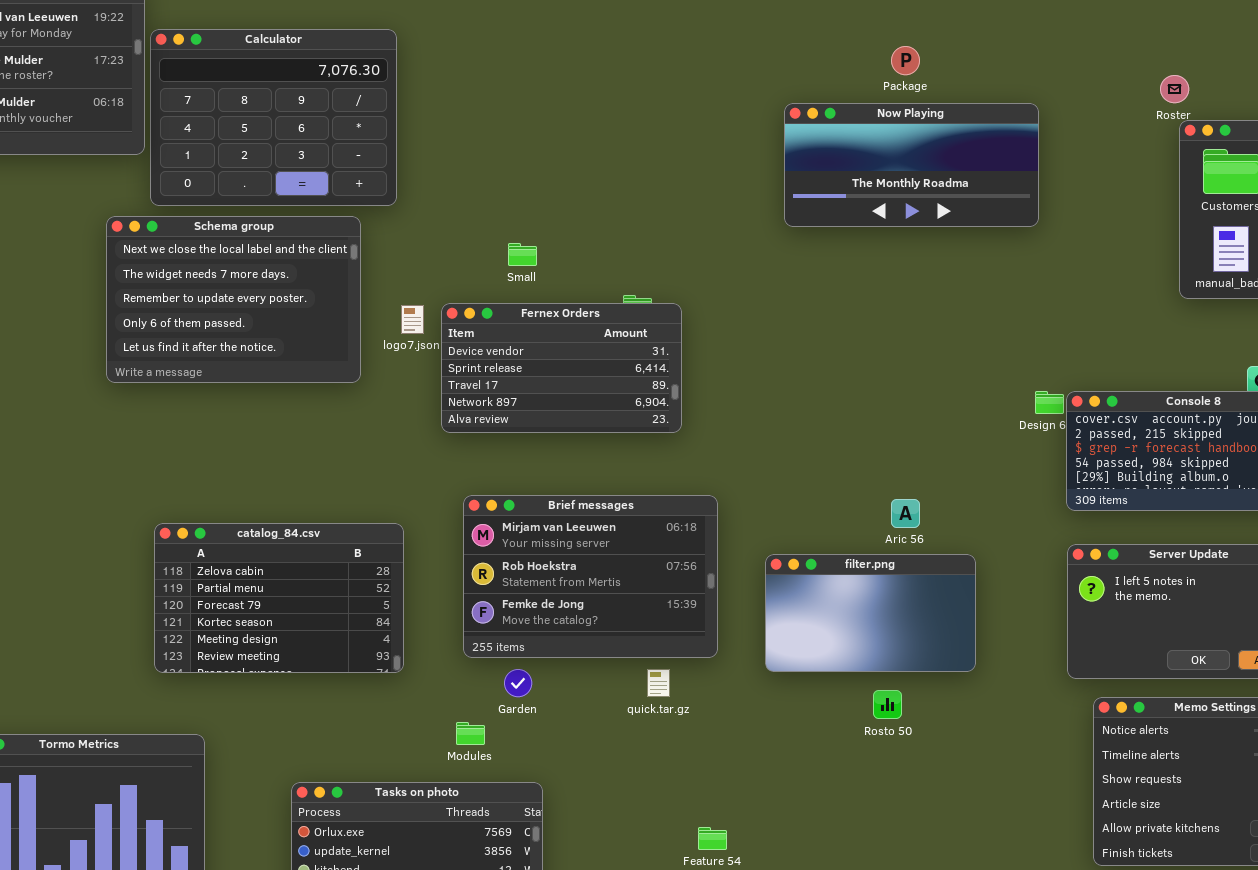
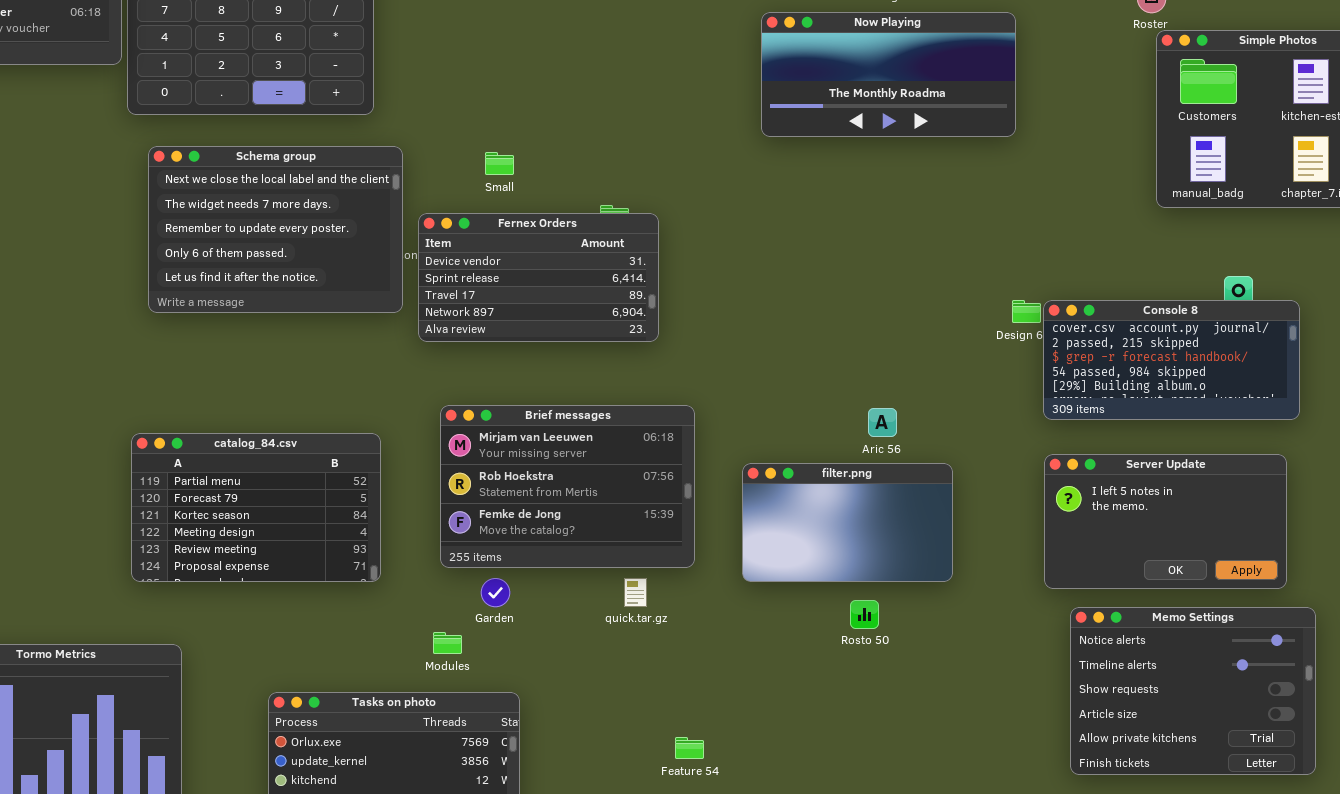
Schema group: [106,216,361,383] -> [148,146,403,313], moved
catalog_84.csv: [154,523,404,673] -> [131,433,381,582], scrolled down 1 row

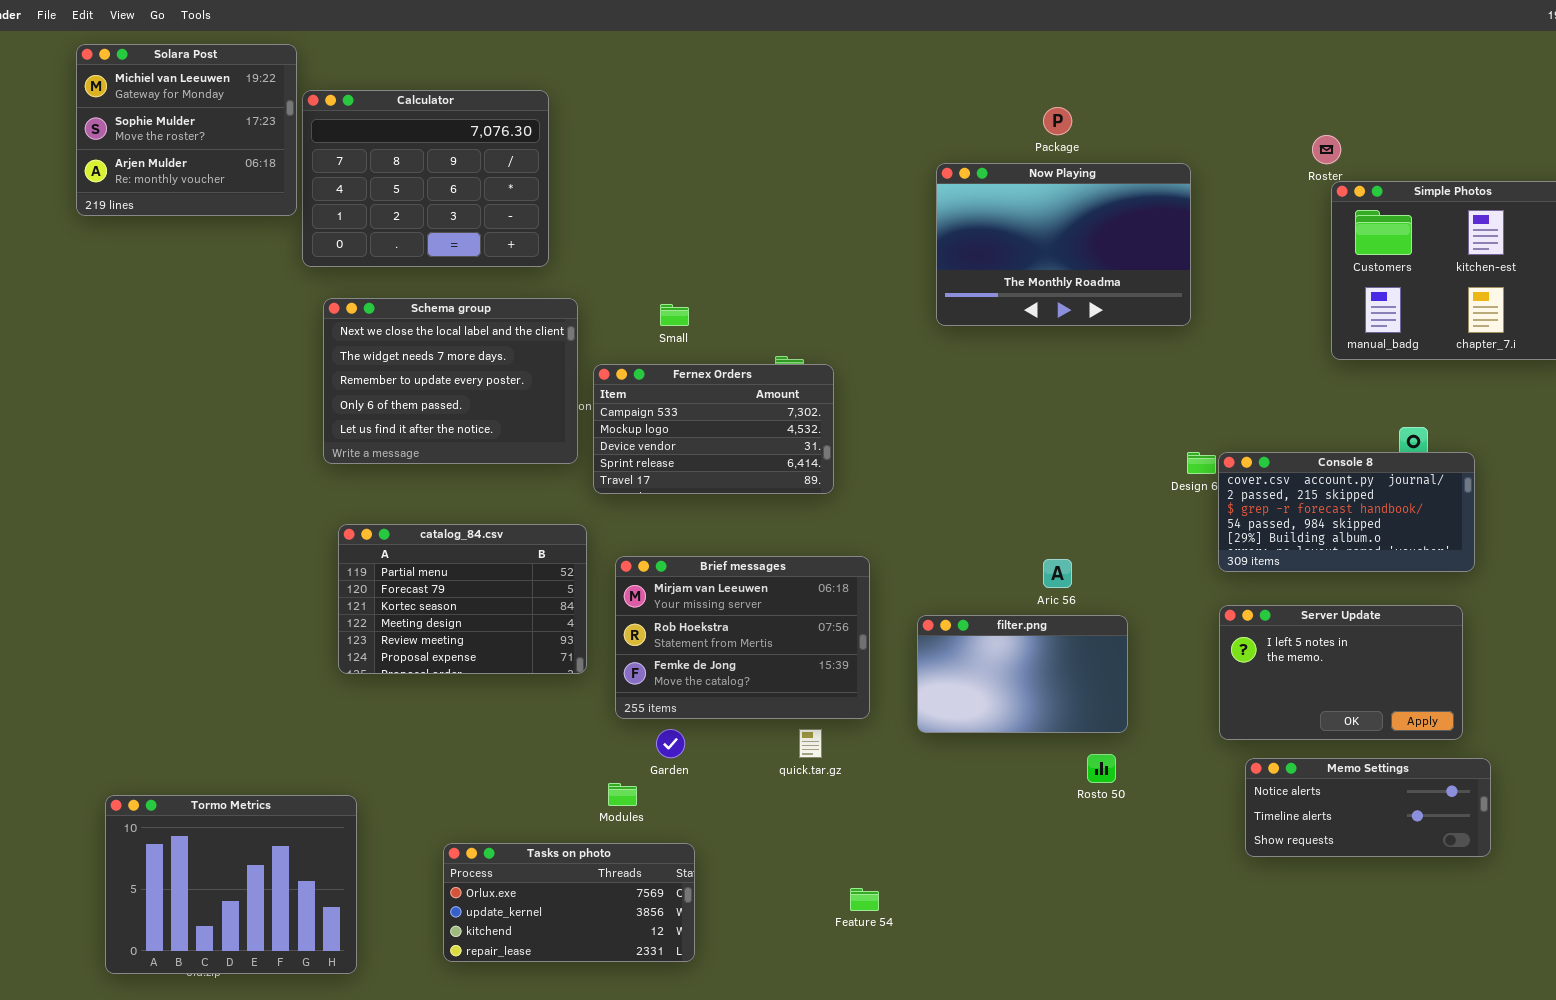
Now Playing: [761,12,1016,137] -> [936,163,1191,326], resized
Fernex Orders: [418,213,659,342] -> [593,364,834,494], scrolled up 2 rows
catalog_84.csv: [131,433,381,582] -> [338,524,587,674], moved
Rosto 50: [850,600,879,629] -> [1087,754,1116,783], moved
Memo Settings: [1070,607,1316,775] -> [1245,758,1491,857], resized

